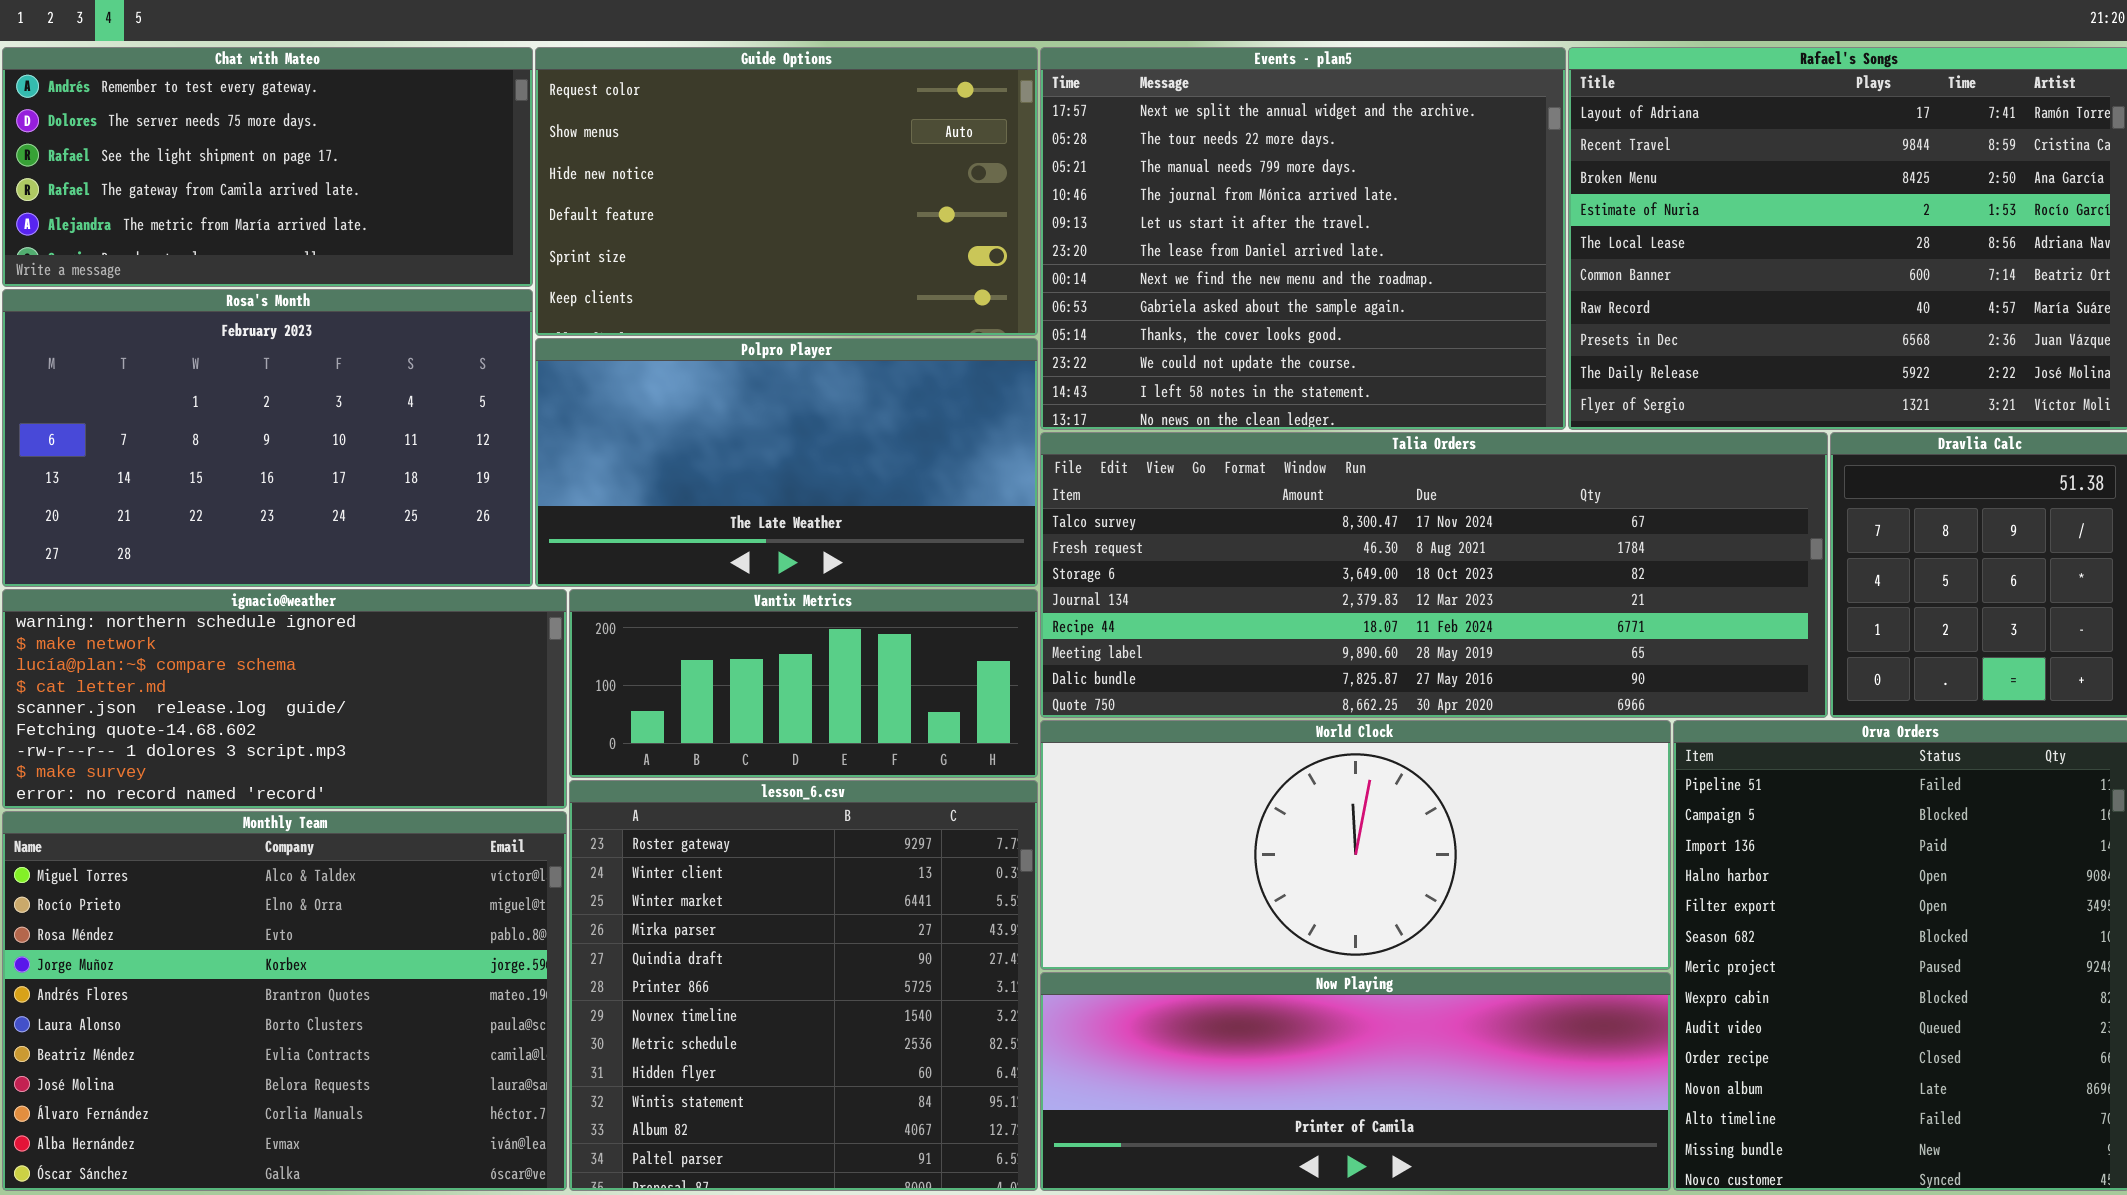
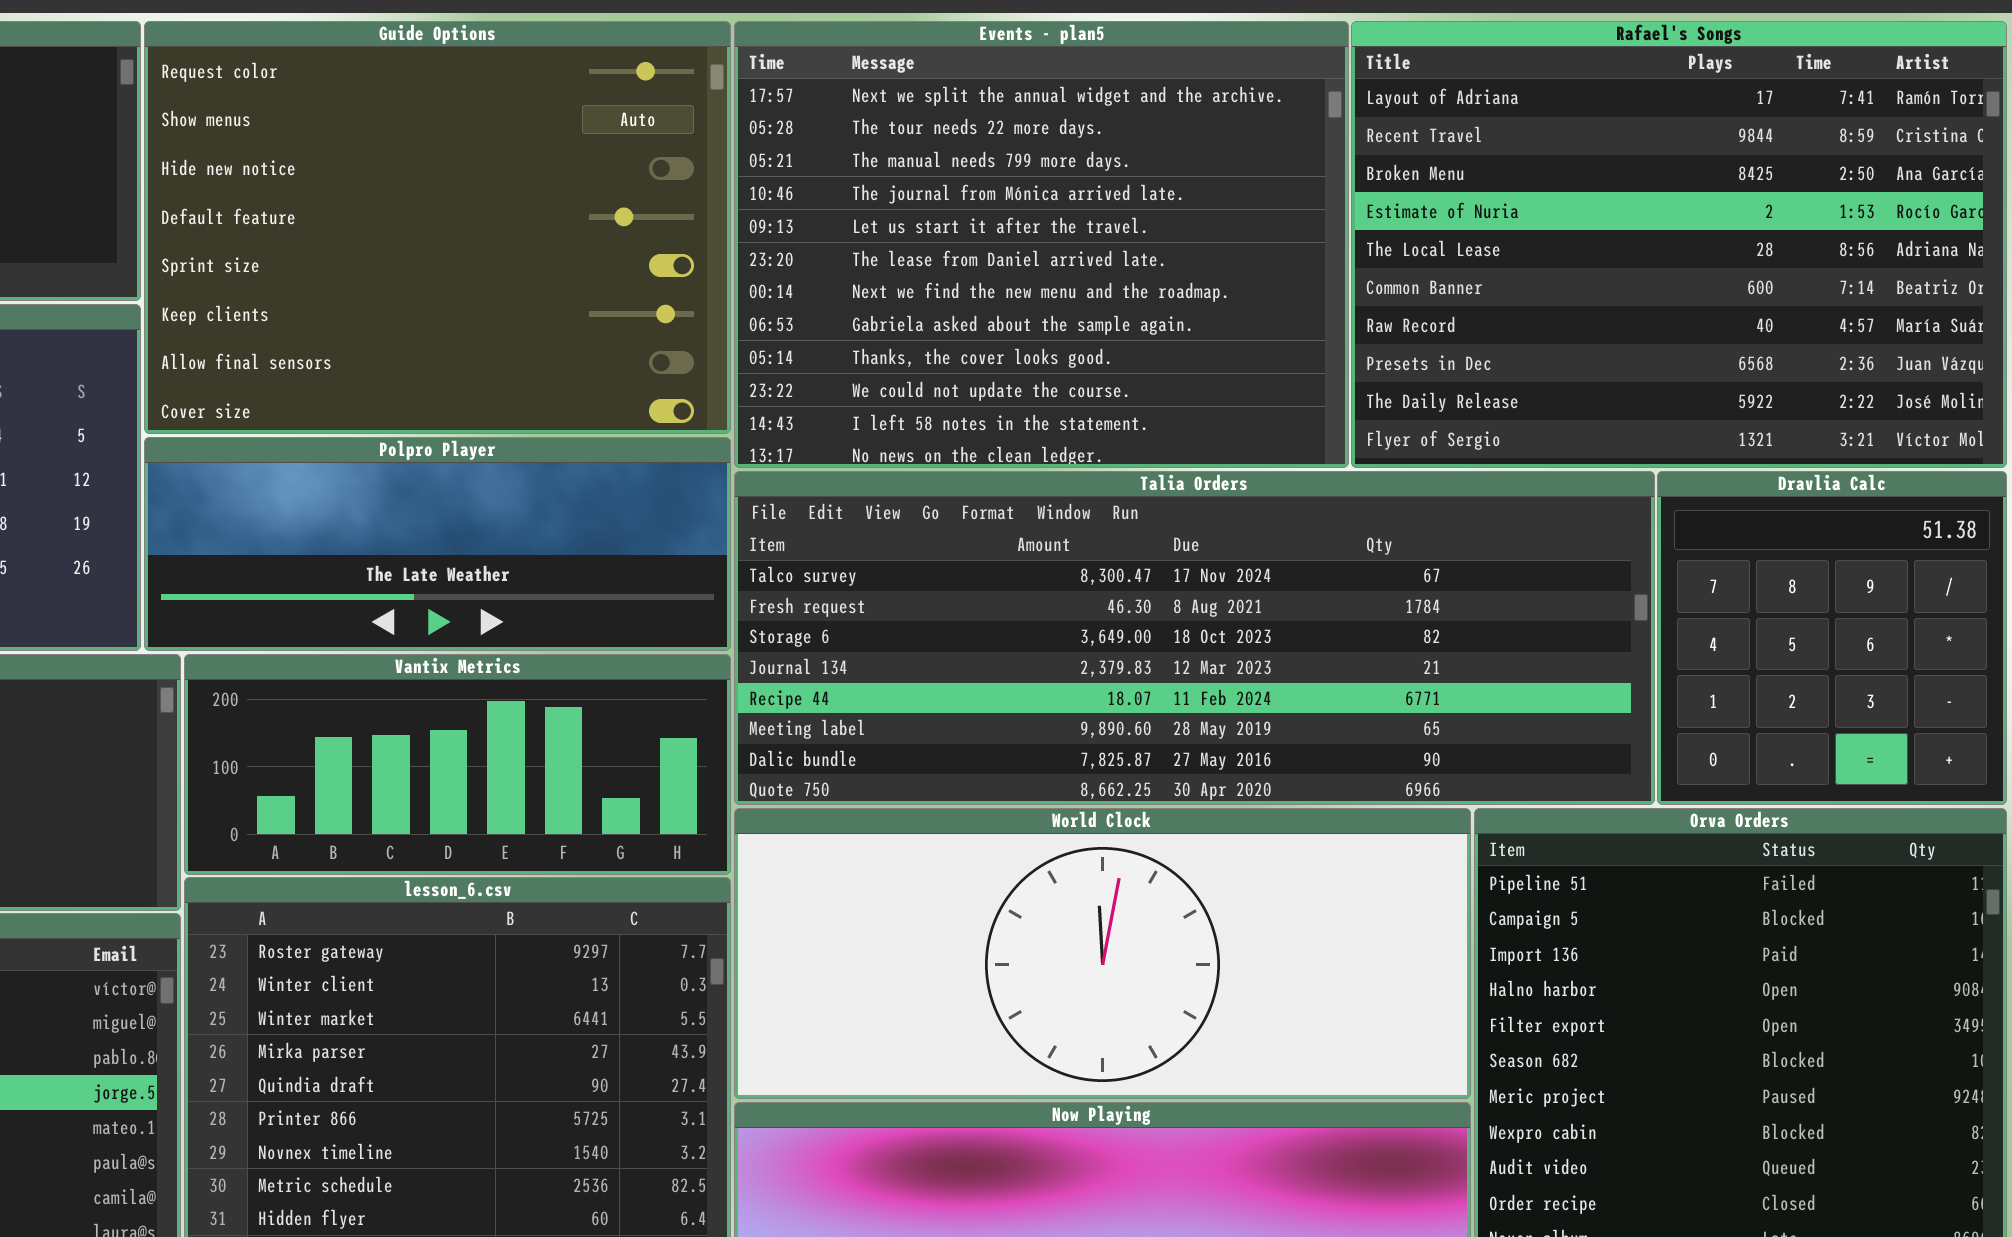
Guide Options: [535,47,1038,336] -> [144,21,731,434], resized
Polpro Player: [535,338,1038,587] -> [144,437,731,651], resized

